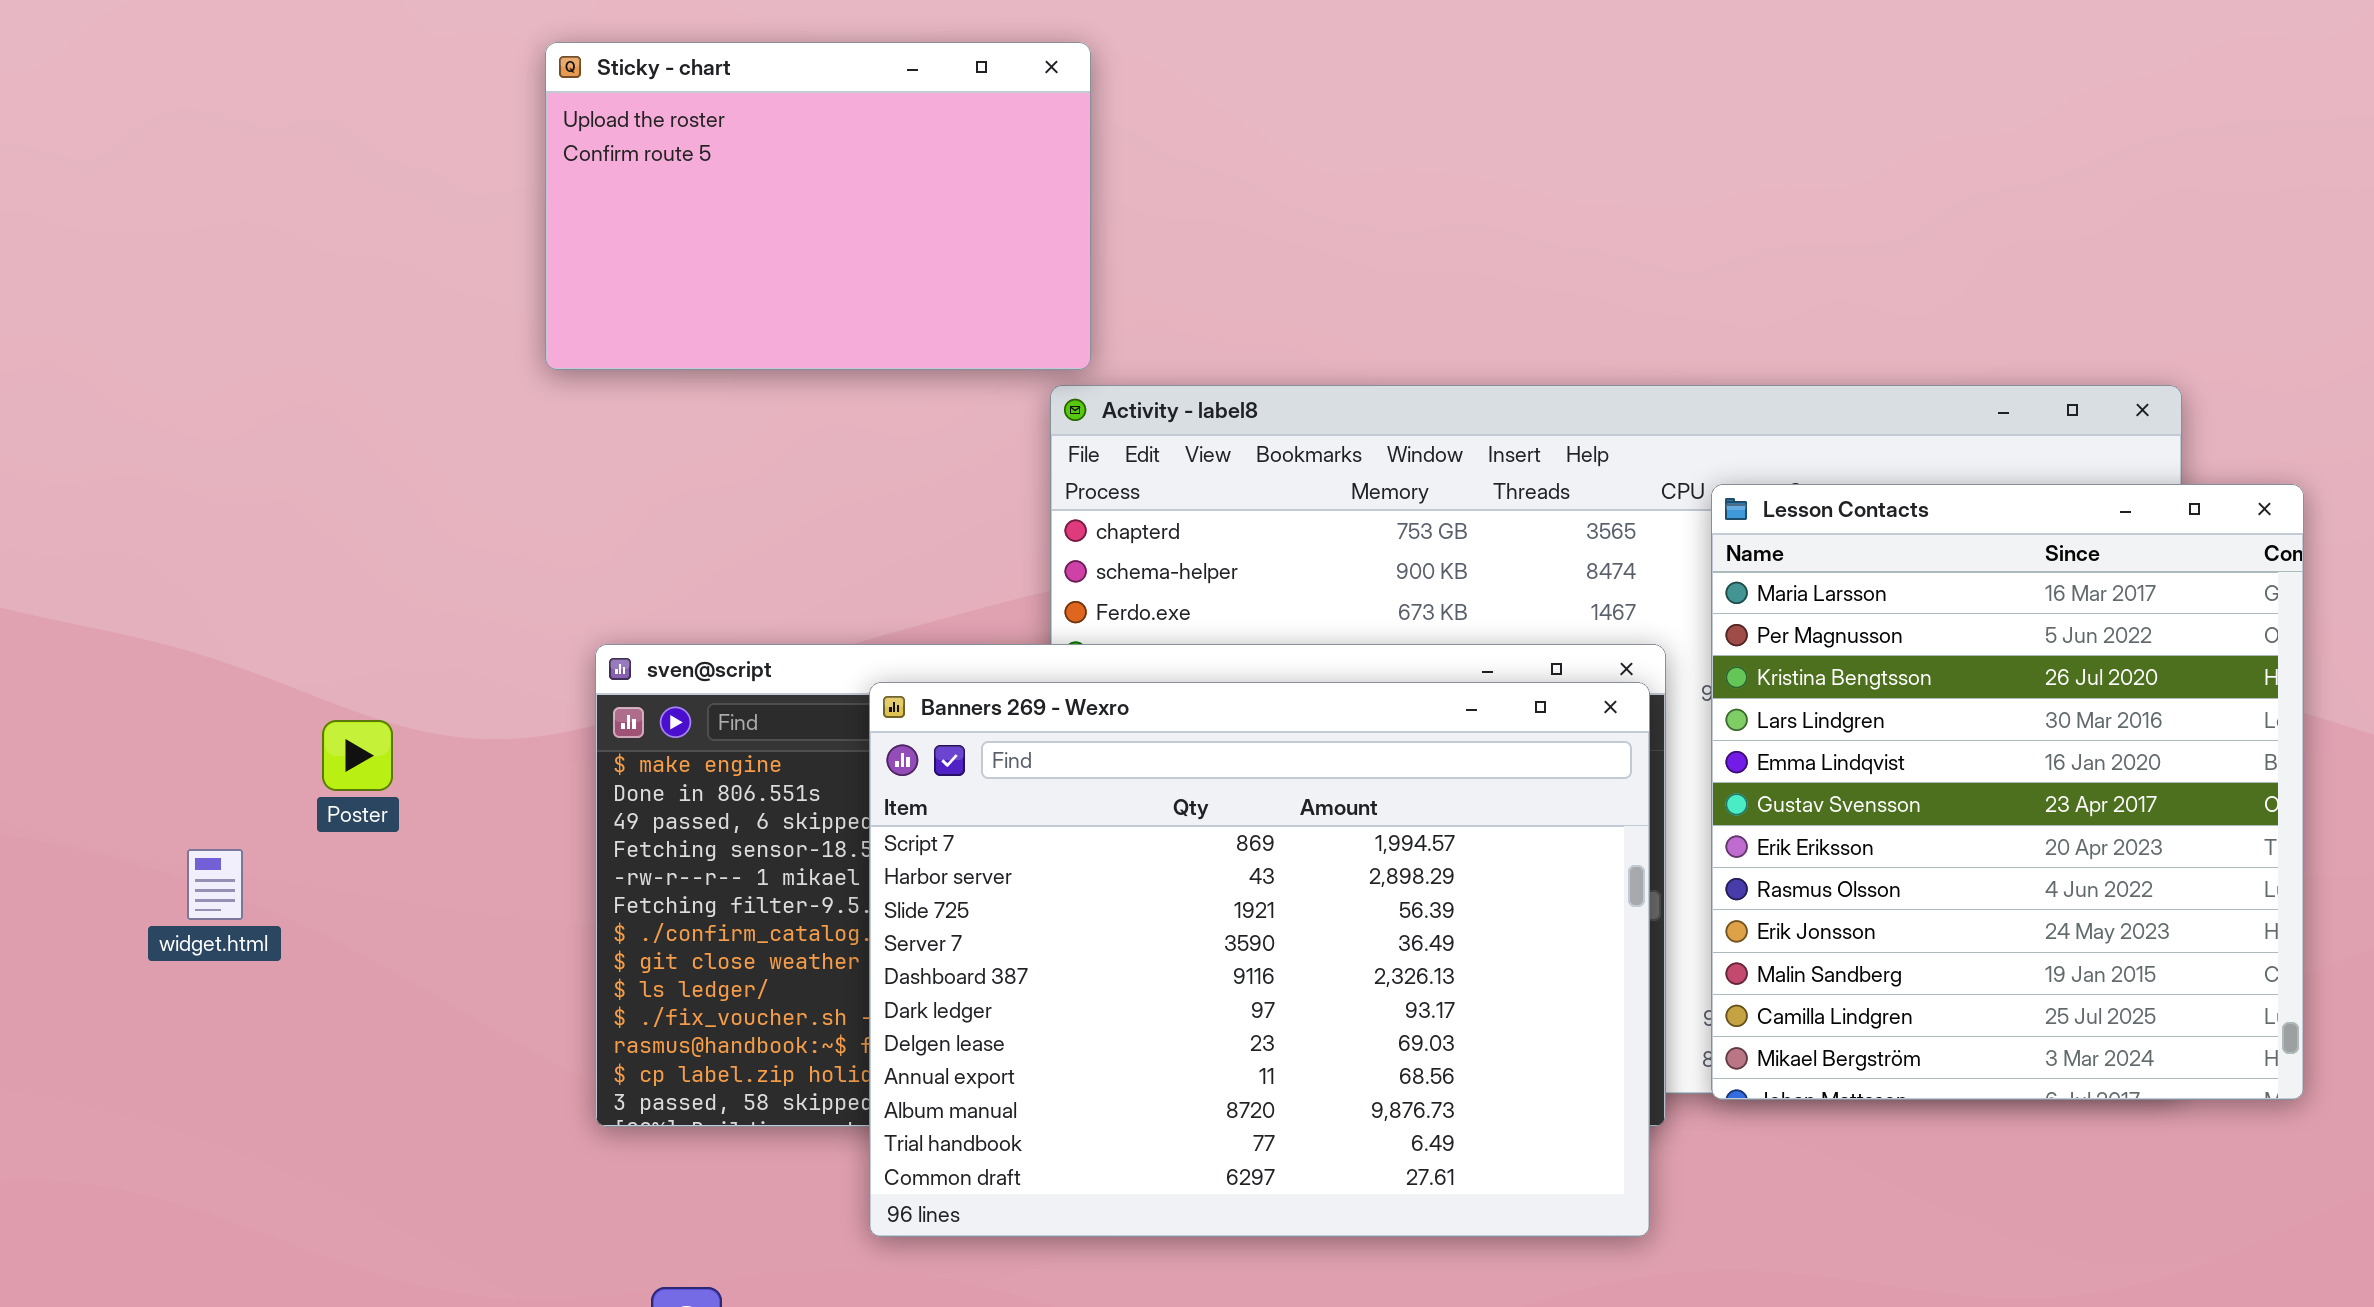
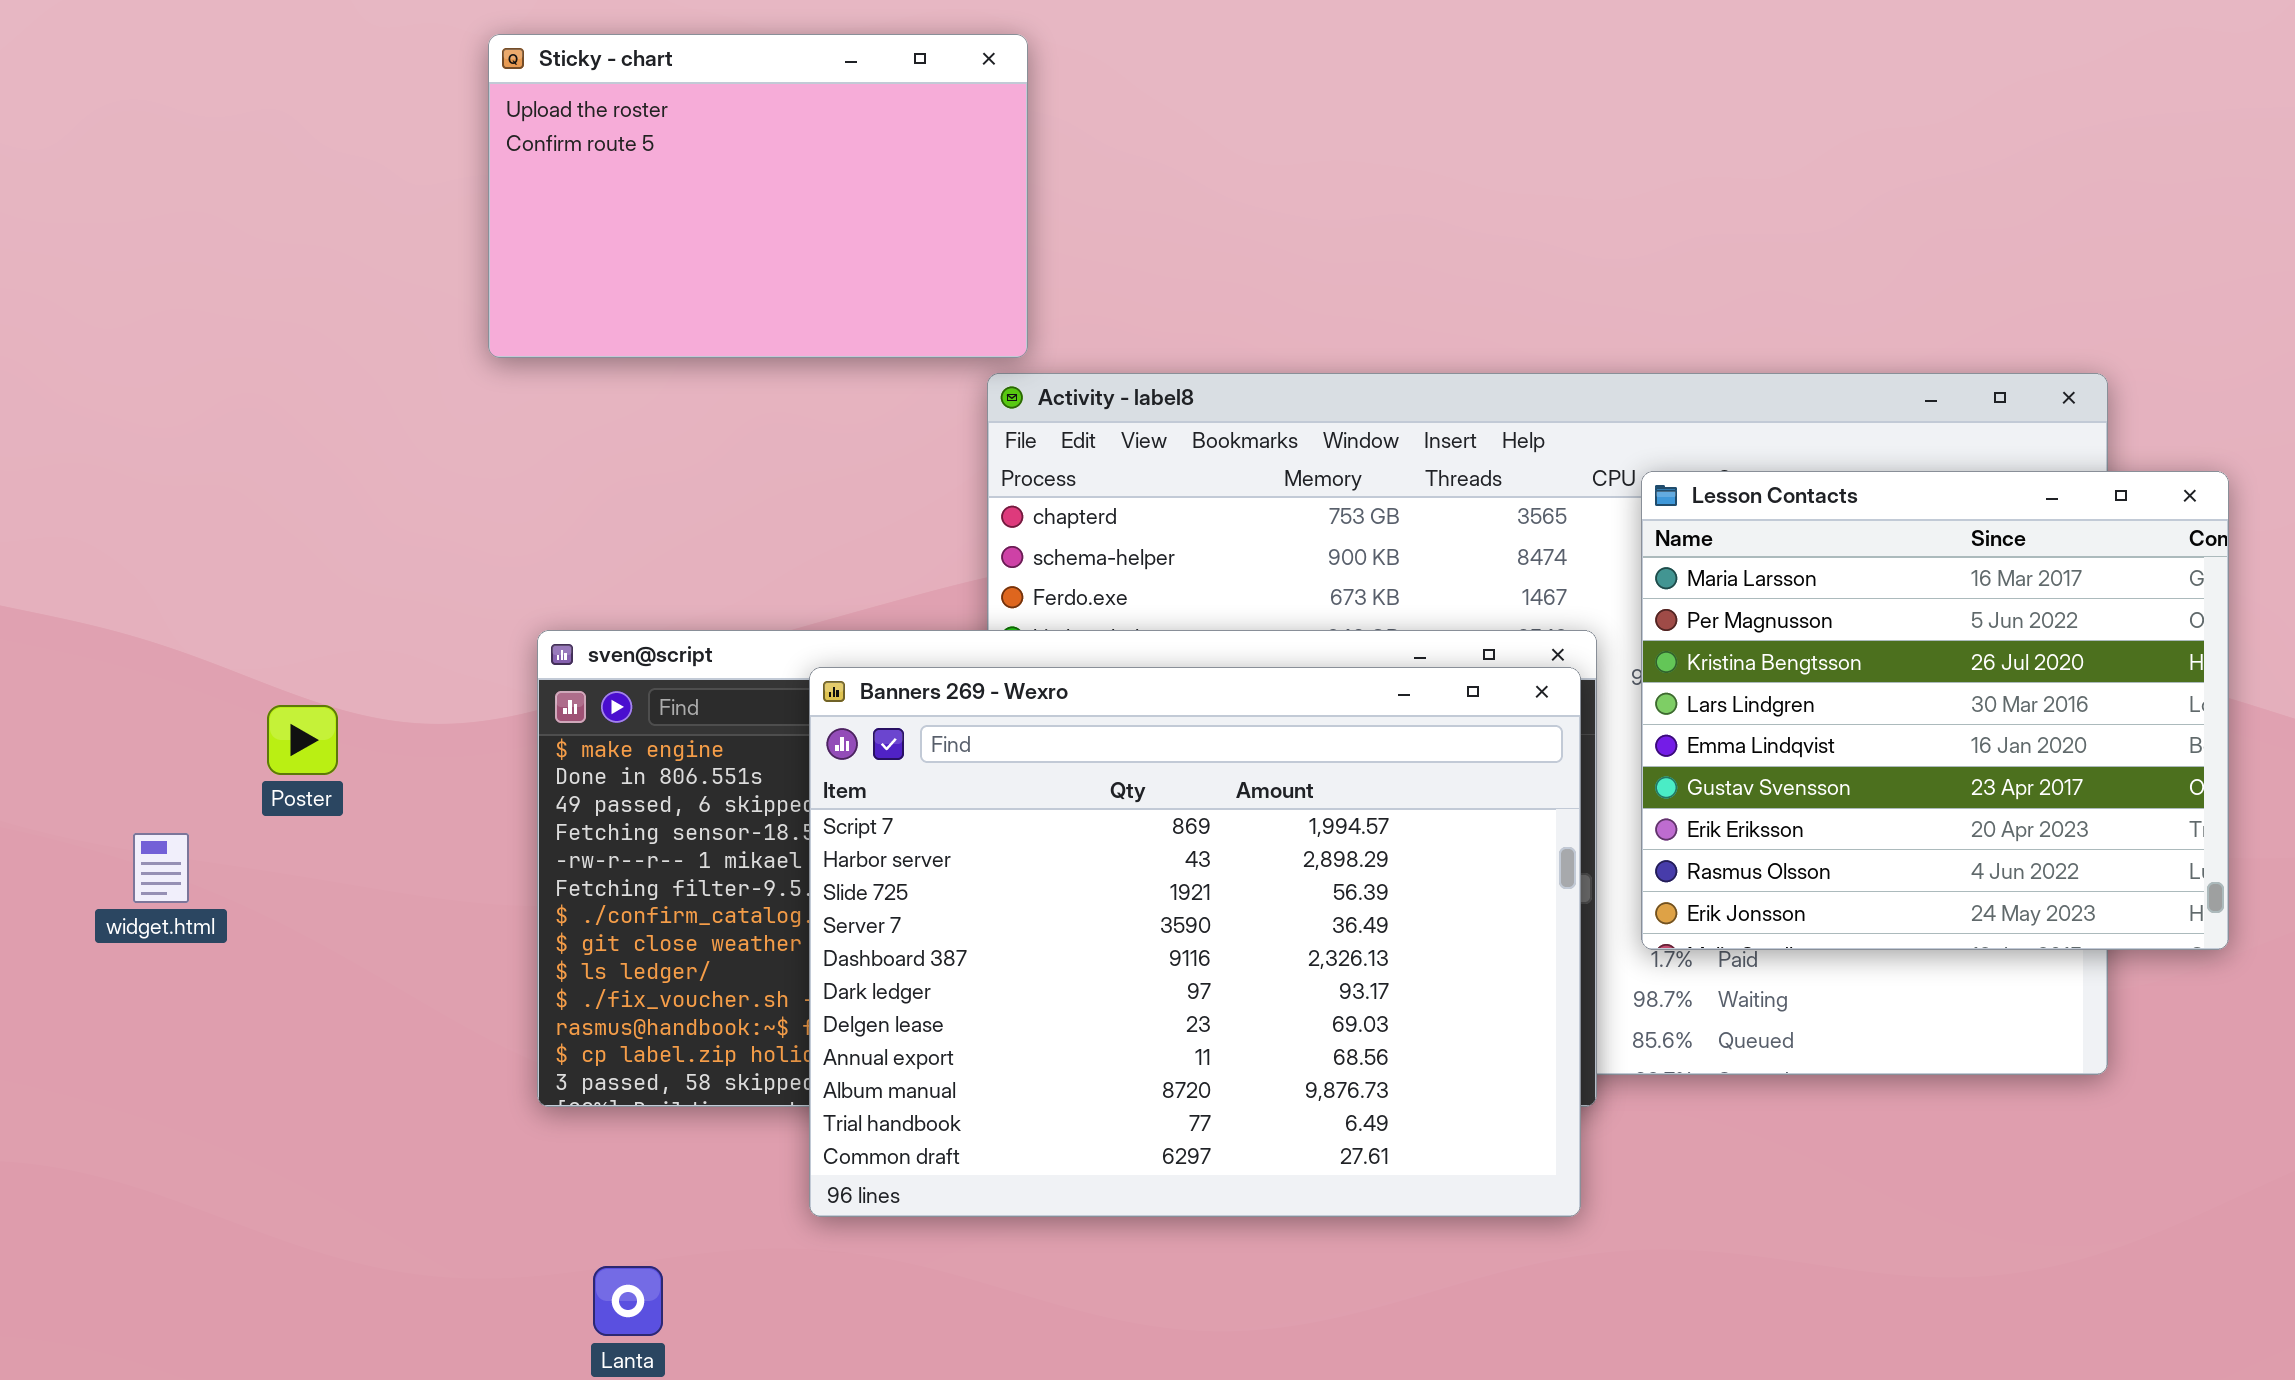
Lesson Contacts: [1711,484,2304,1100] -> [1641,471,2229,950], resized

